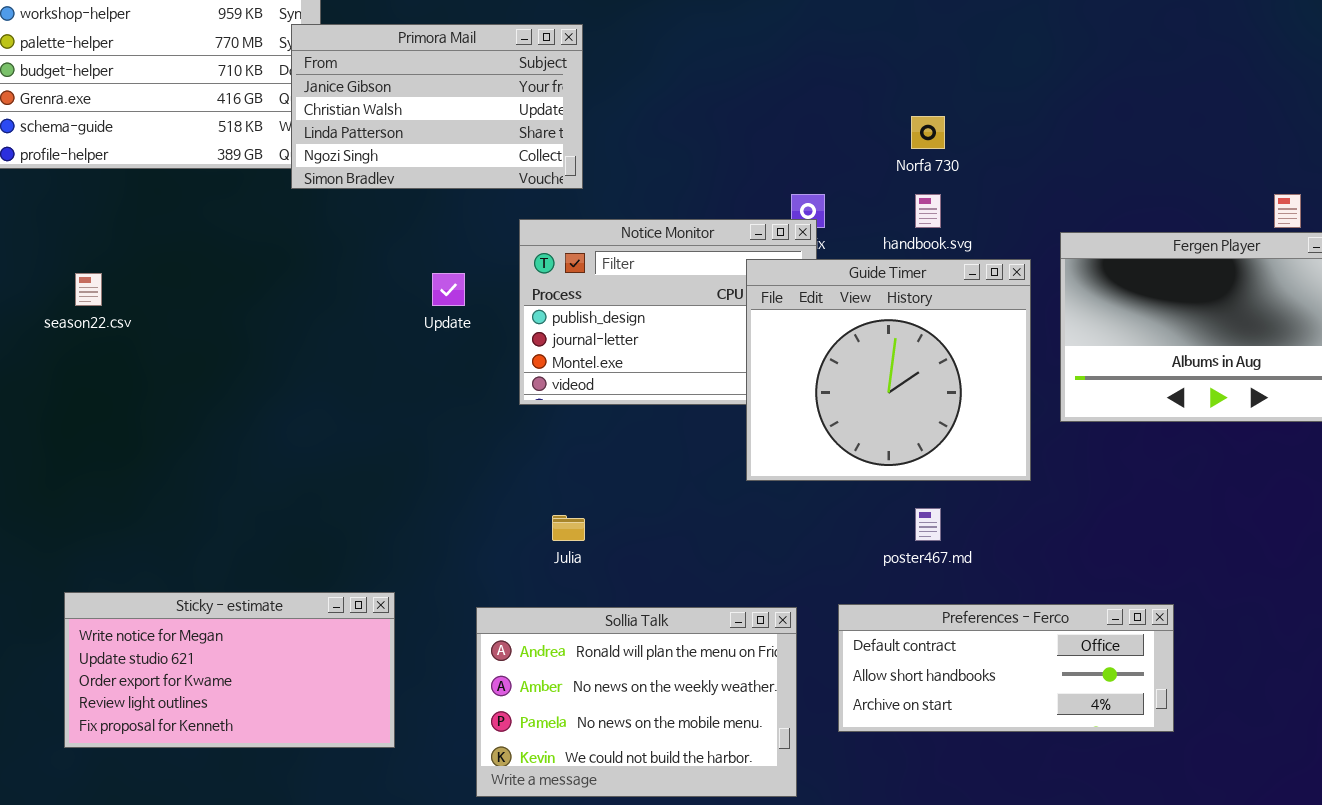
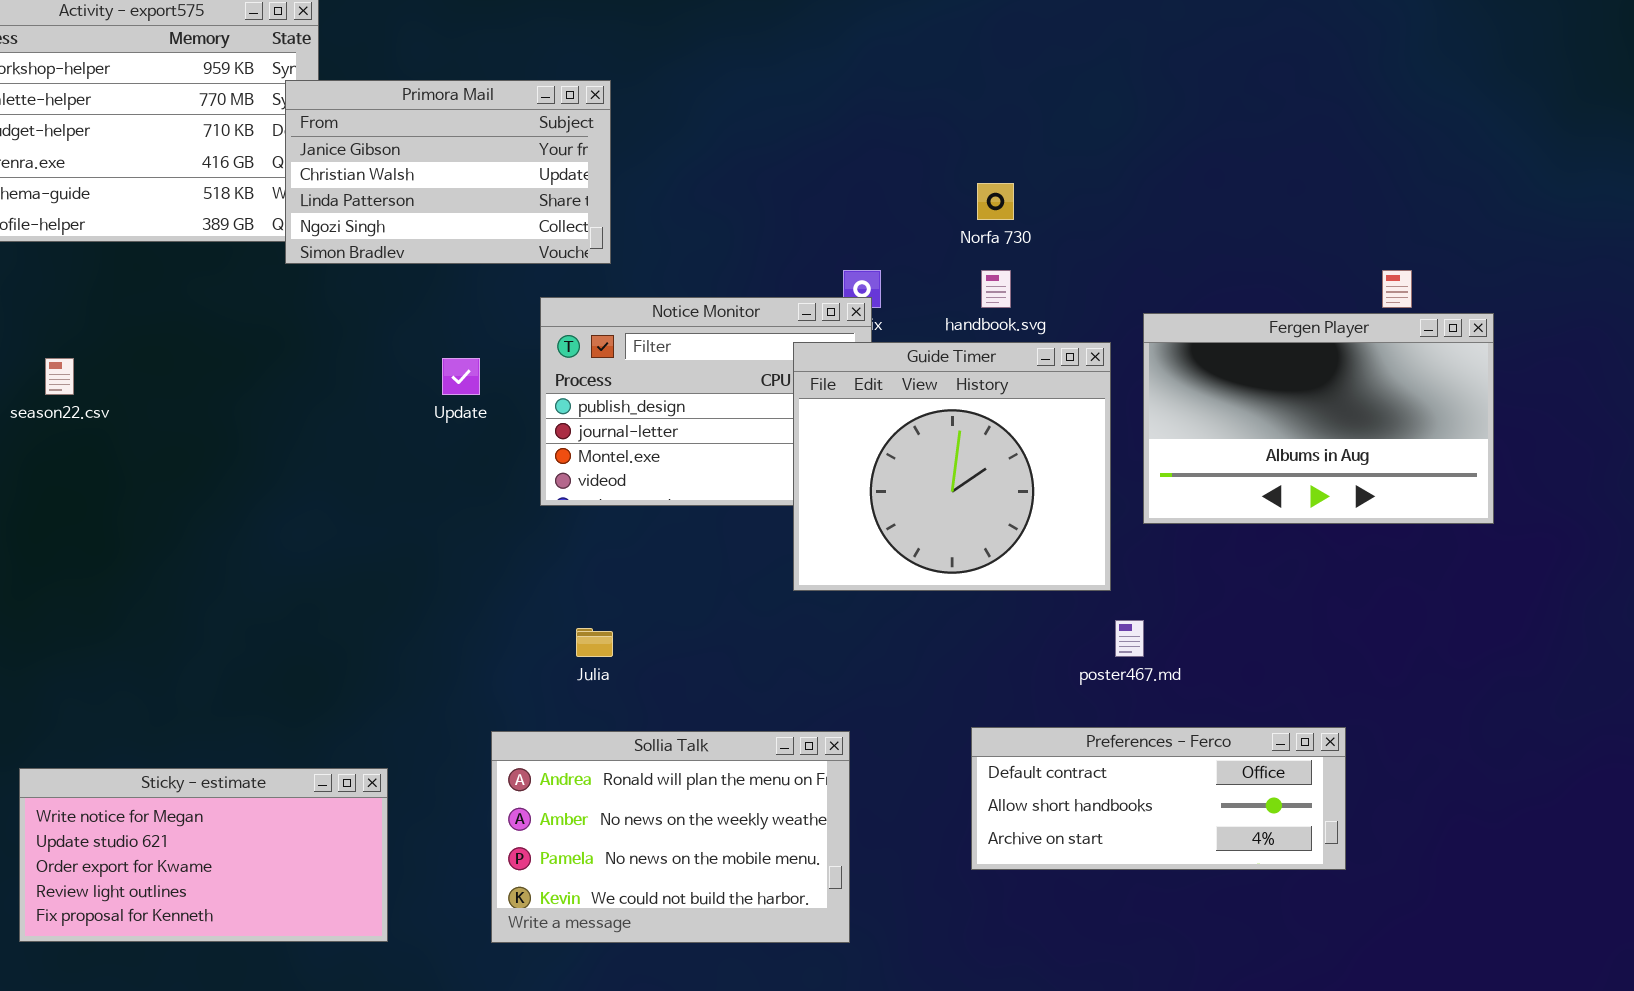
poster467.md: [915,508,941,541] -> [1115,620,1144,657], moved
Sticky - estimate: [64,592,395,748] -> [19,768,388,942], moved
Preferences - Ferco: [838,604,1174,732] -> [971,727,1346,870], moved

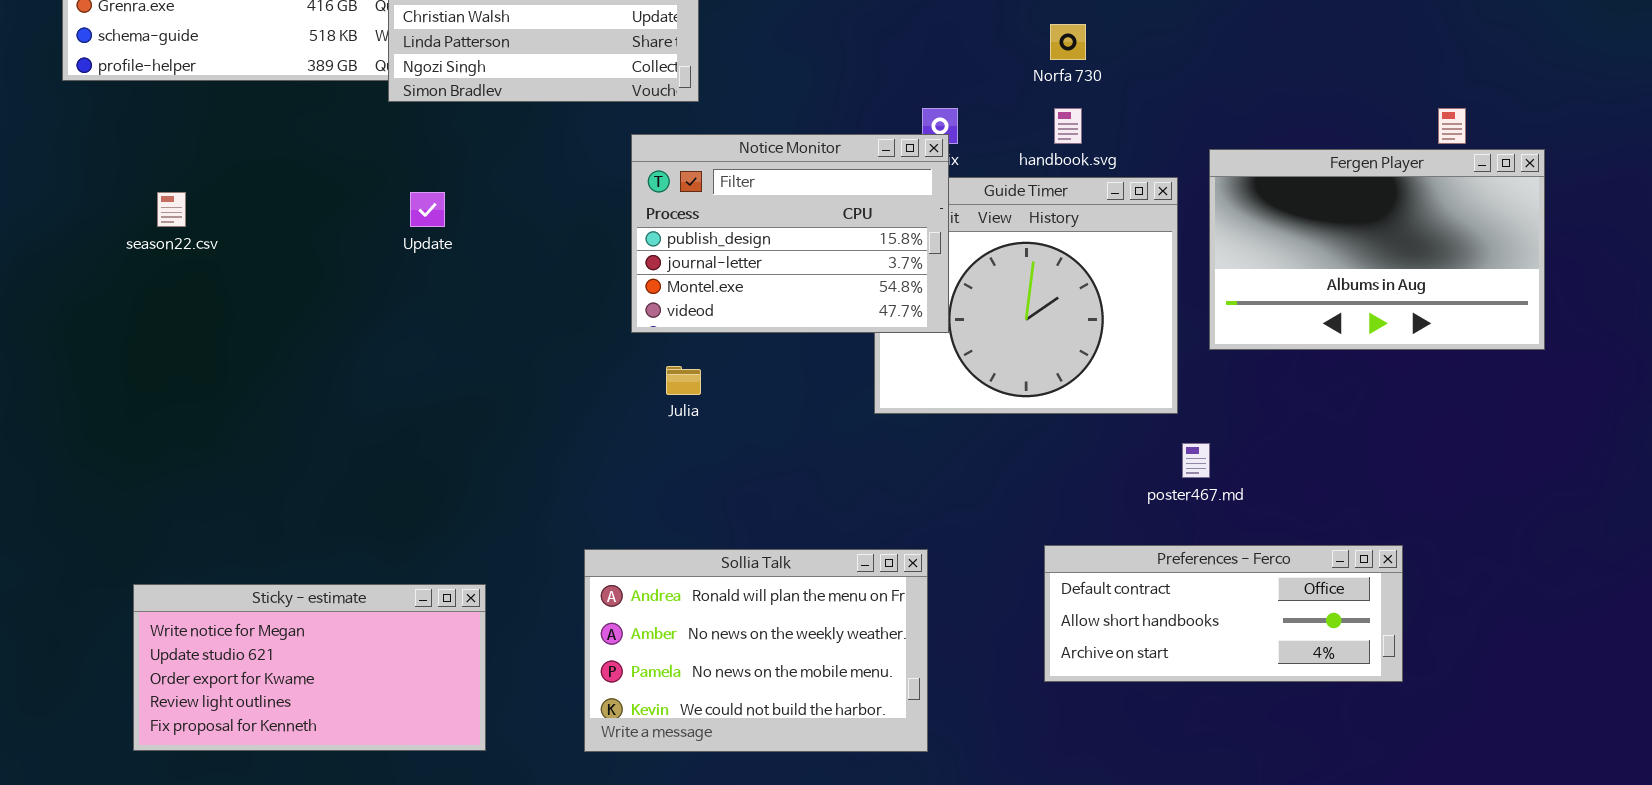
Notice Monitor: [540,297,872,506] -> [631,134,949,333], raised
Update: [442,358,480,395] -> [410,192,445,227], moved
Julia: [576,628,613,657] -> [666,366,701,395], moved

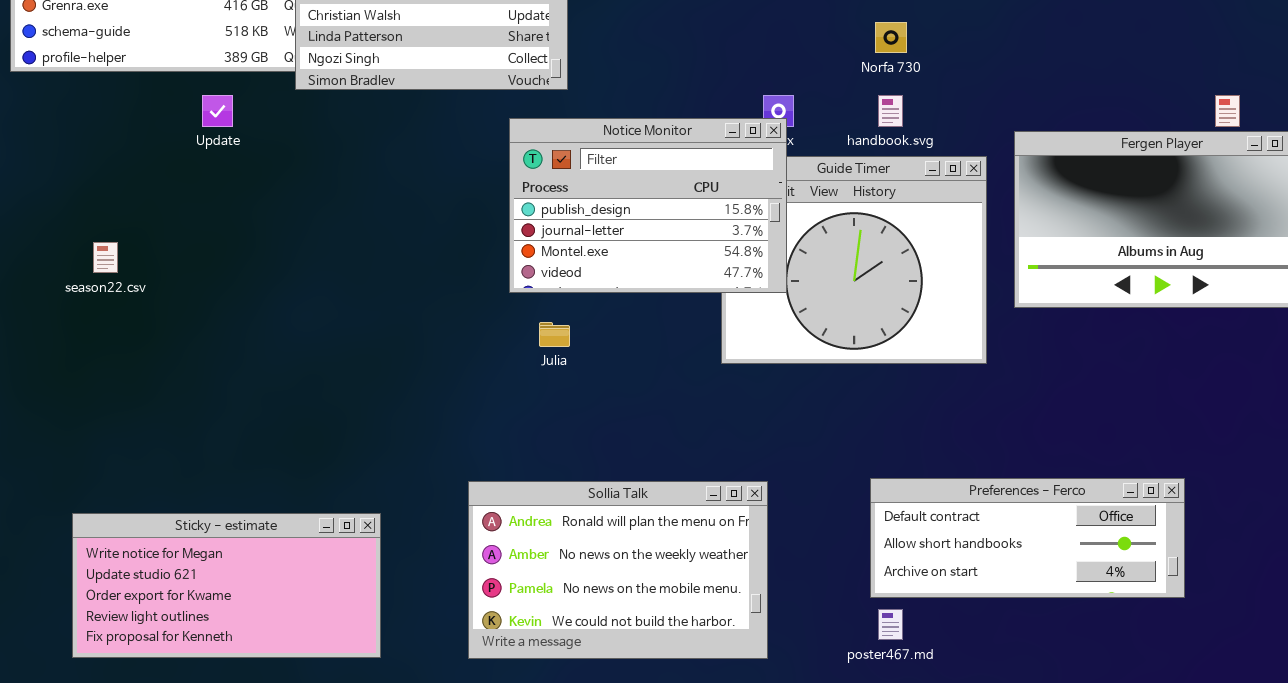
season22.csv: [157,192,186,227] -> [93,242,118,273], moved
Update: [410,192,445,227] -> [202,95,233,127], moved
poster467.md: [1182,443,1210,478] -> [878,609,903,640], moved

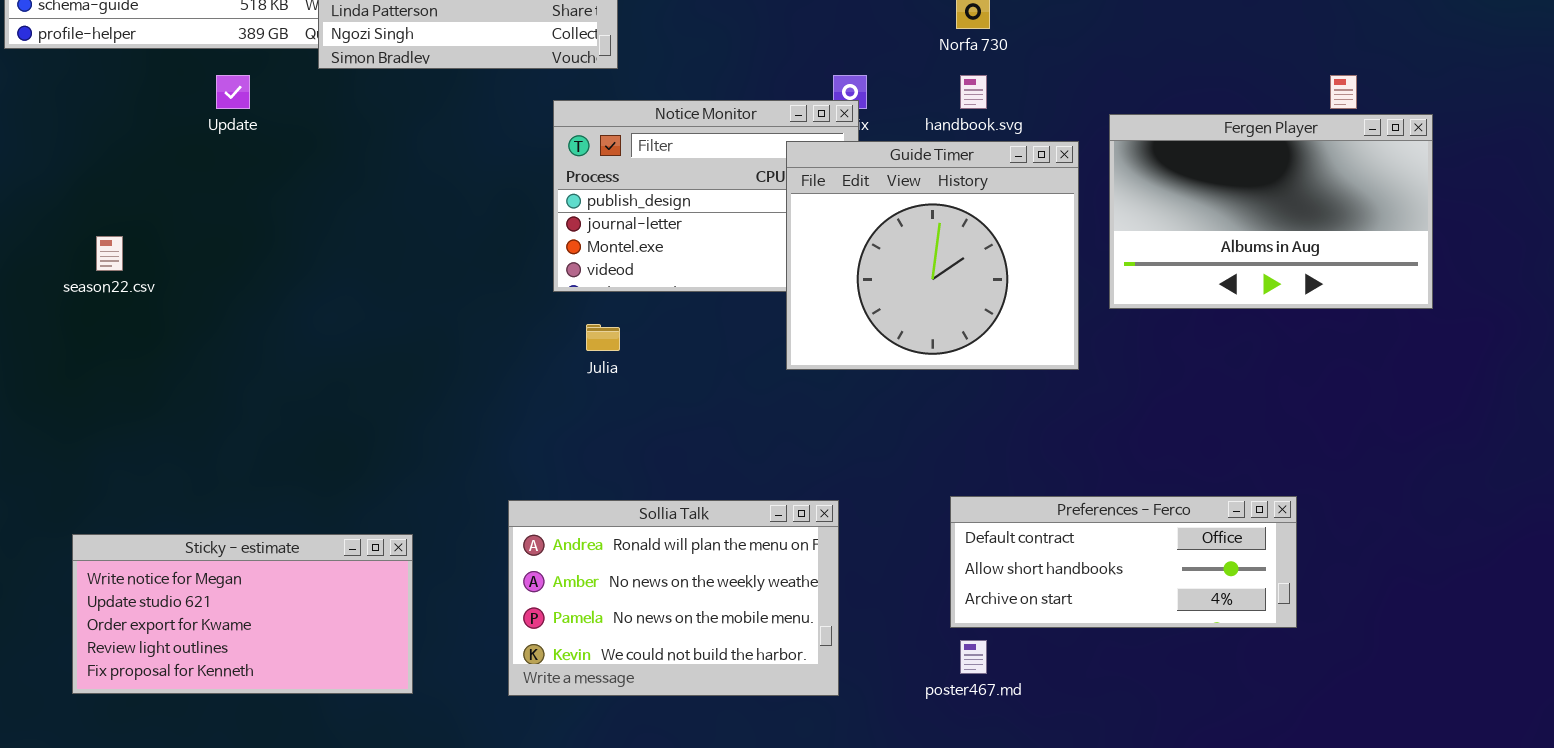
Guide Timer: [721,156,987,364] -> [786,141,1079,370], raised

